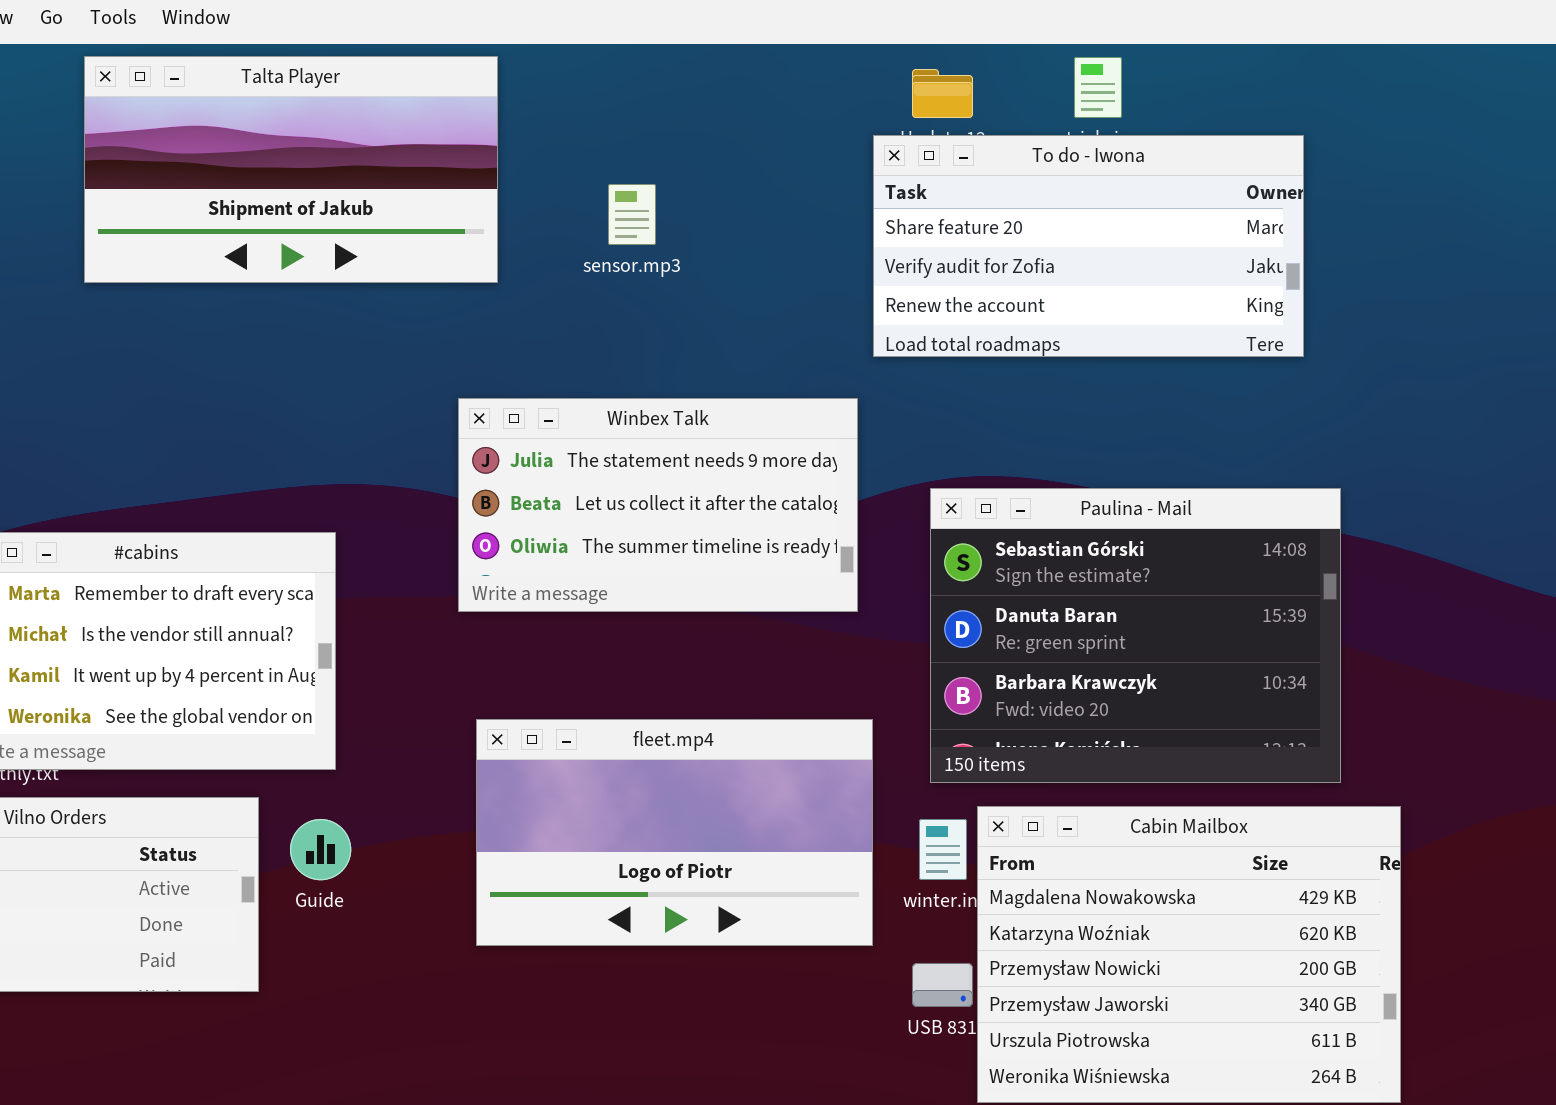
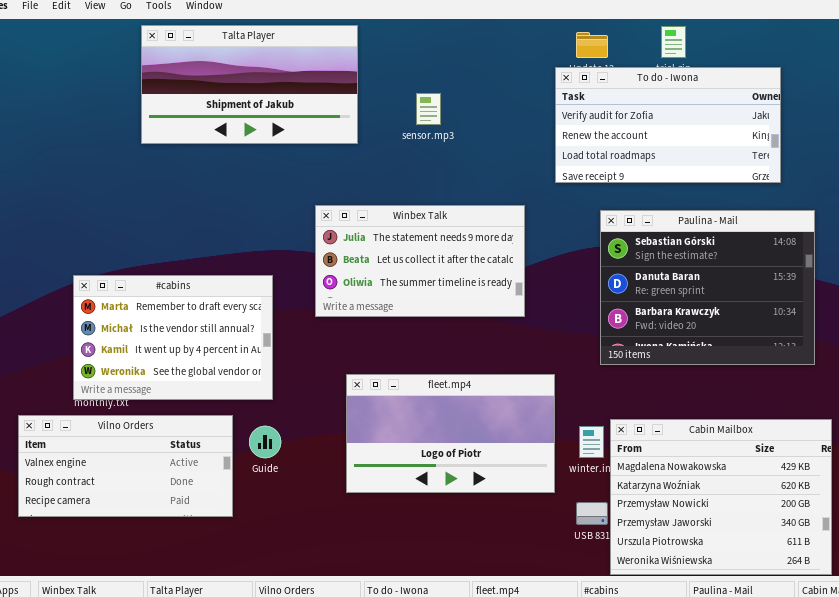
To do - Iwona: [873,135,1304,357] -> [555,67,781,183], scrolled down 1 row
Winbex Talk: [458,398,858,612] -> [315,205,525,317], moved
Paulina - Mail: [930,488,1341,783] -> [600,210,815,365], moved

